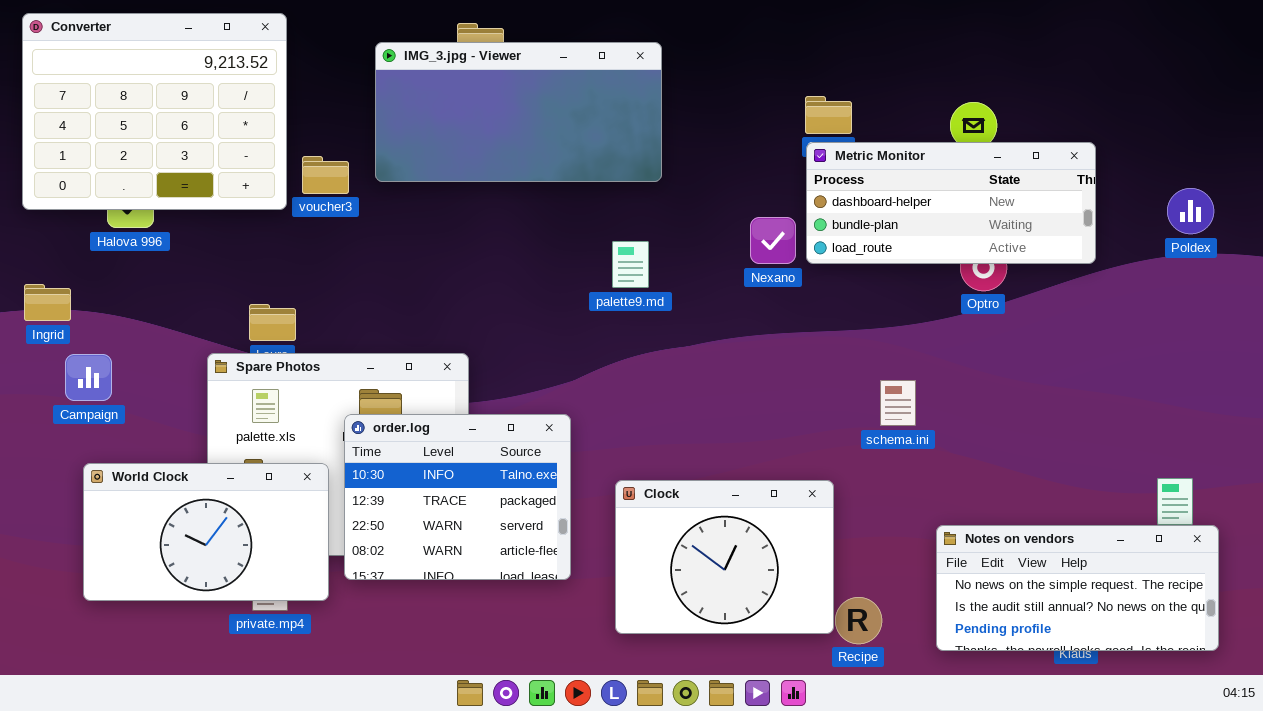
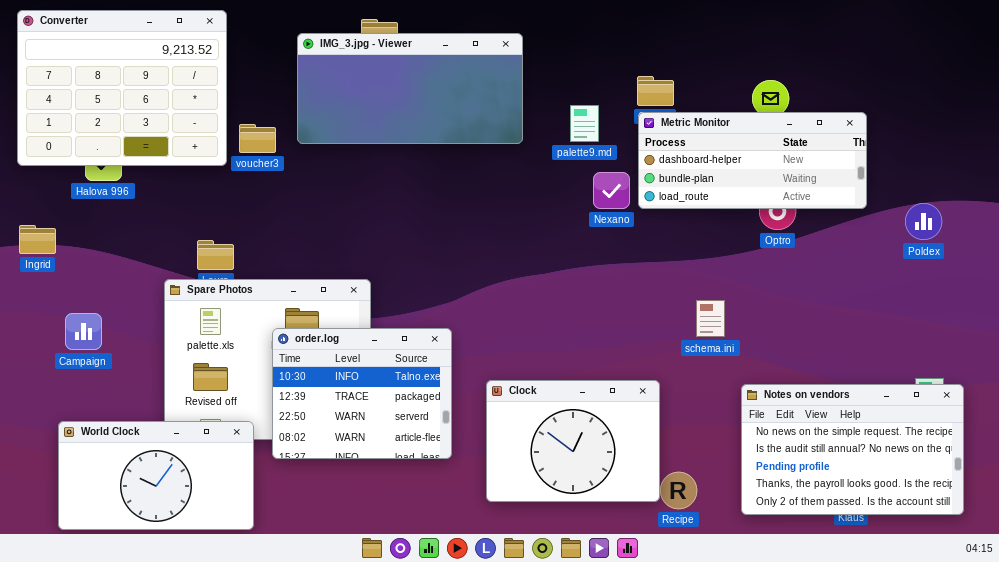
Poldex: [1167,188,1214,234] -> [905,203,942,240], moved
palette9.md: [612,241,649,288] -> [570,105,599,142], moved
Campaign: [65,354,112,401] -> [65,313,102,350], moved
World Clock: [83,463,329,601] -> [58,421,254,530], moved
Notes on vendors: [936,525,1219,651] -> [741,384,964,515], resized

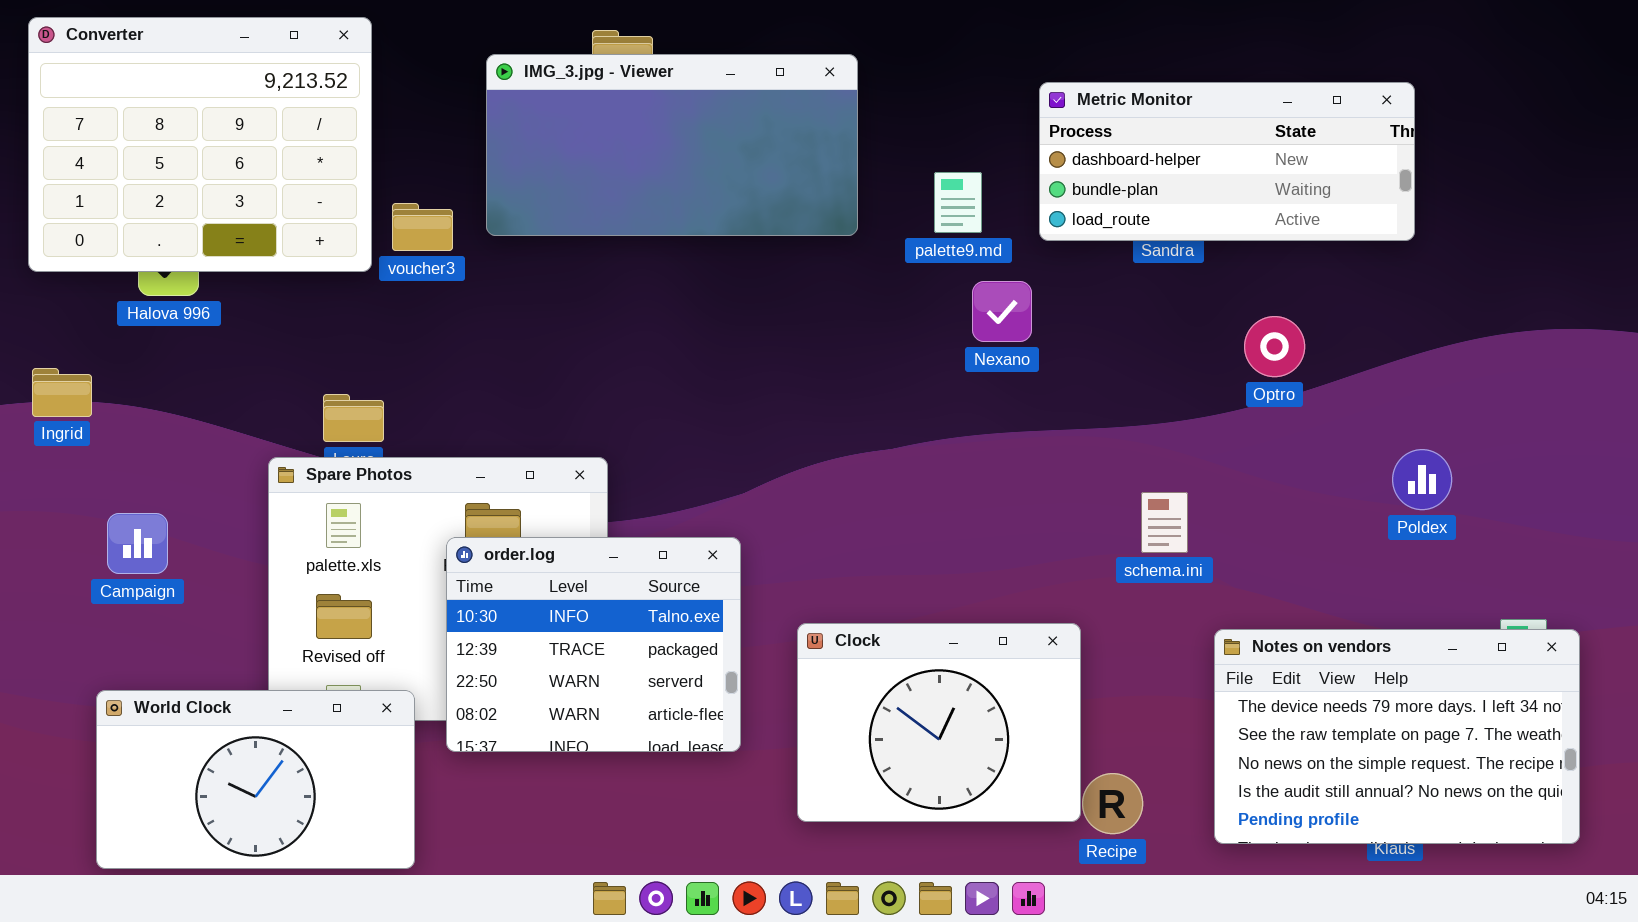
Metric Monitor: [638,112,867,209] -> [1039,82,1415,241], moved
Poldex: [905,203,942,240] -> [1392,449,1452,510], moved
Notes on vendors: [741,384,964,515] -> [1214,629,1580,844], scrolled up 2 rows

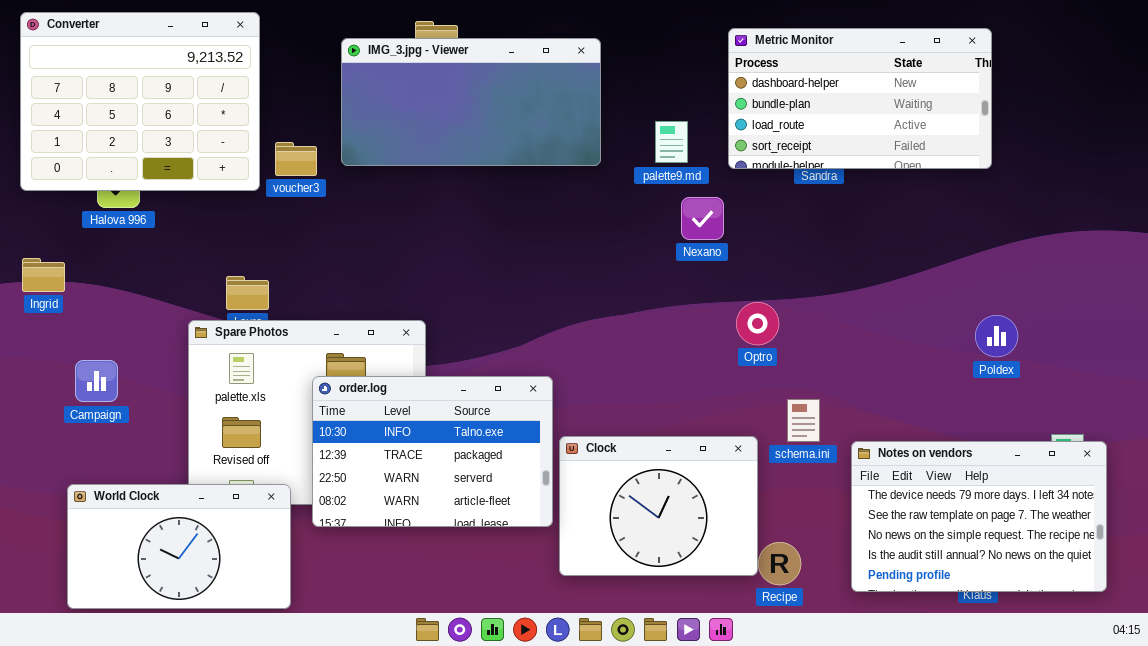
Metric Monitor: [1039,82,1415,241] -> [728,28,992,169], resized
Optro: [1244,316,1305,377] -> [736,302,779,345], moved
schema.ini: [1141,492,1188,553] -> [787,399,820,442], moved
order.log: [446,537,741,752] -> [312,376,553,527], resized

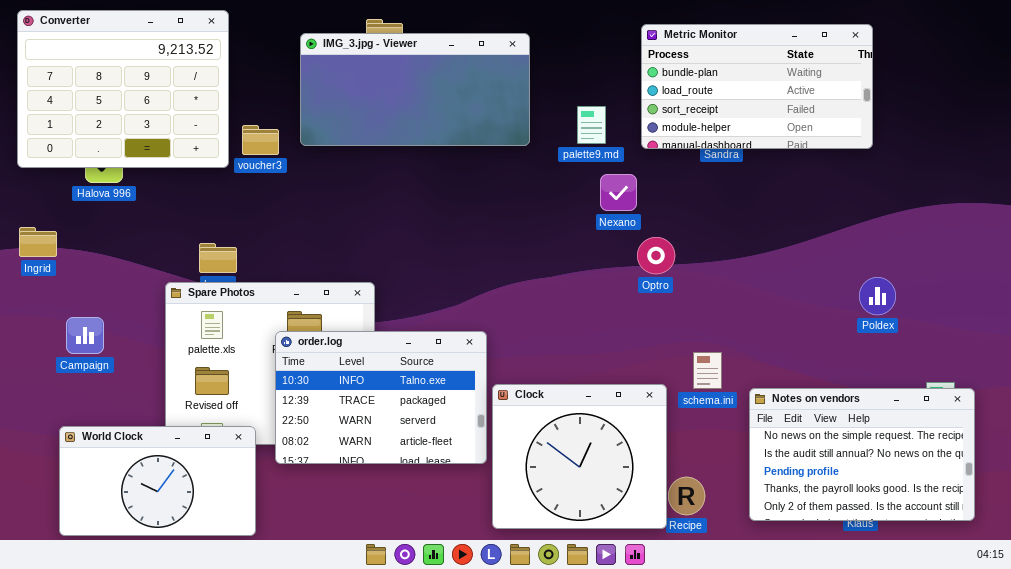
Metric Monitor: [728,28,992,169] -> [641,24,873,149], scrolled down 1 row
Optro: [736,302,779,345] -> [637,237,675,274], moved
Clock: [559,436,758,576] -> [492,384,667,529], resized
Notes on vendors: [851,441,1107,592] -> [749,388,975,521], scrolled down 2 rows

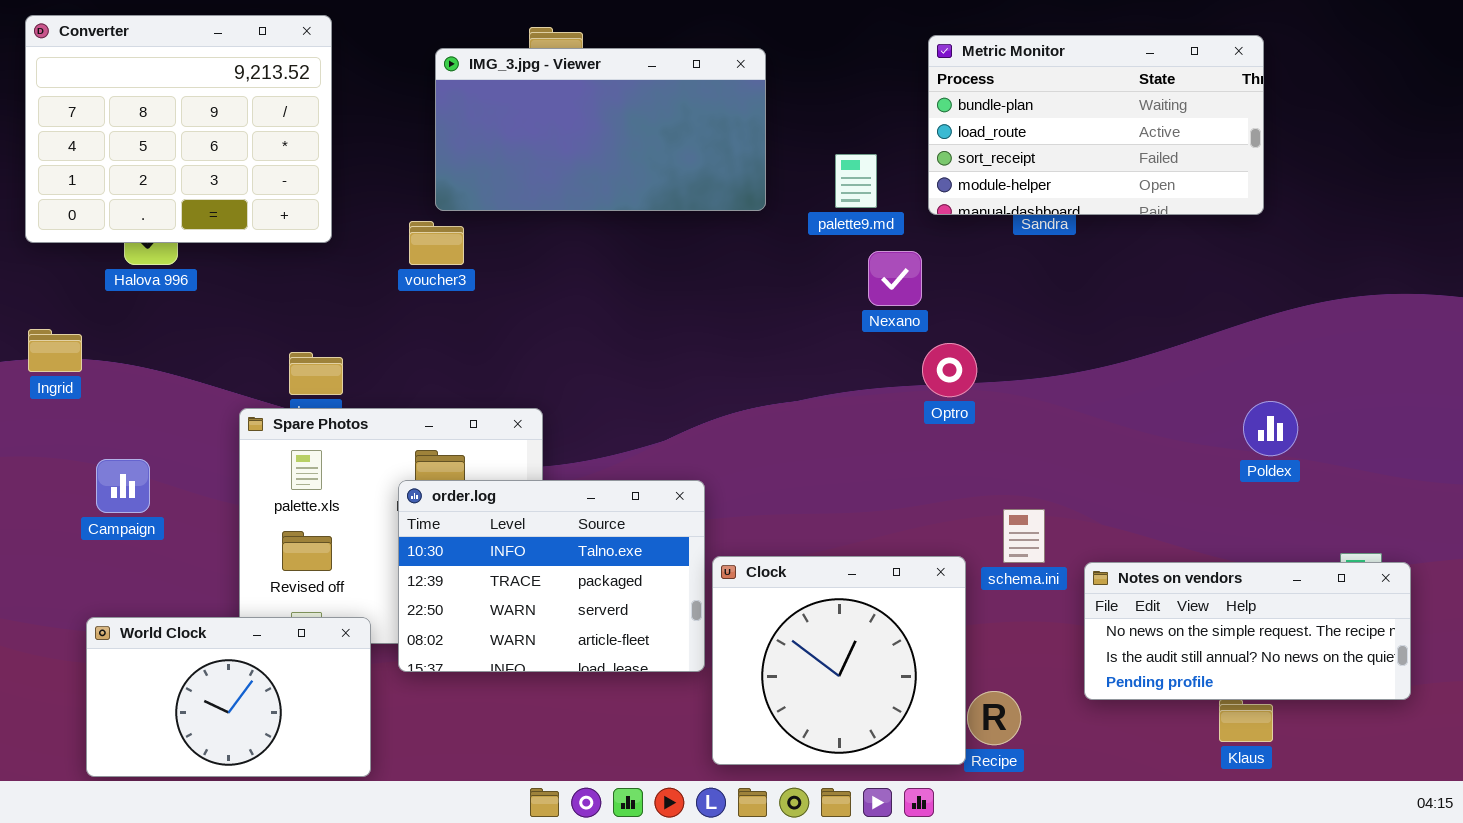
voucher3: [242,125,279,155] -> [409,221,464,265], moved
Notes on vendors: [749,388,975,521] -> [1084,562,1411,700], resized

